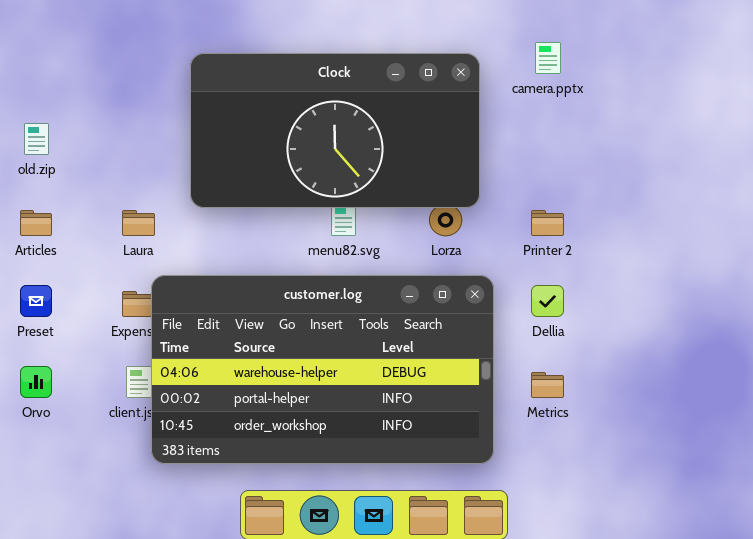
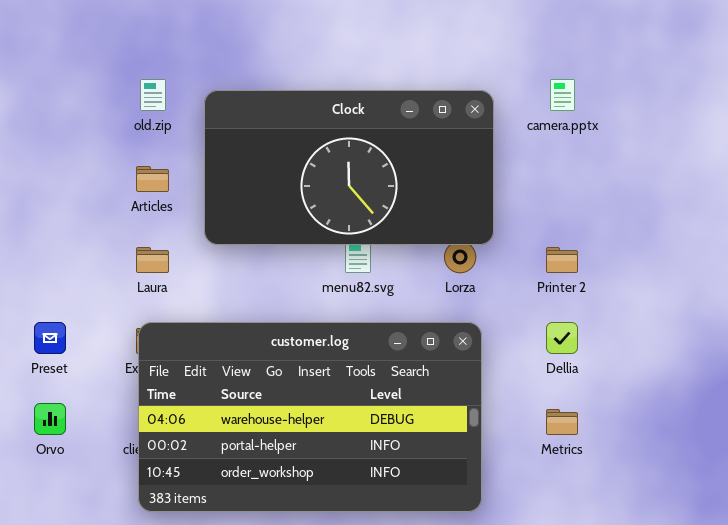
old.zip: [24,123,49,155] -> [140,79,166,111], moved
Articles: [20,210,52,236] -> [136,166,169,192], moved
customer.log: [151,275,494,464] -> [138,322,482,512], moved

